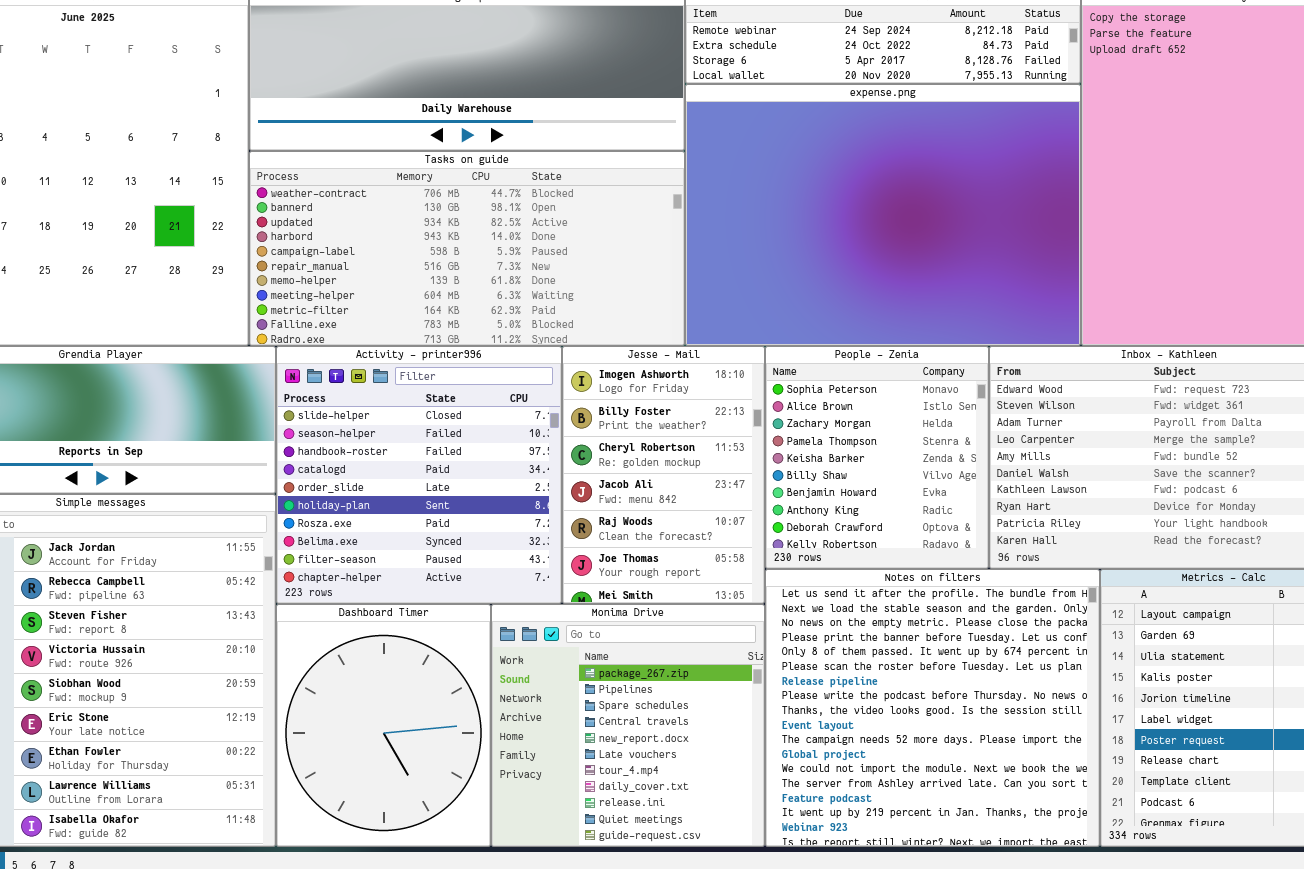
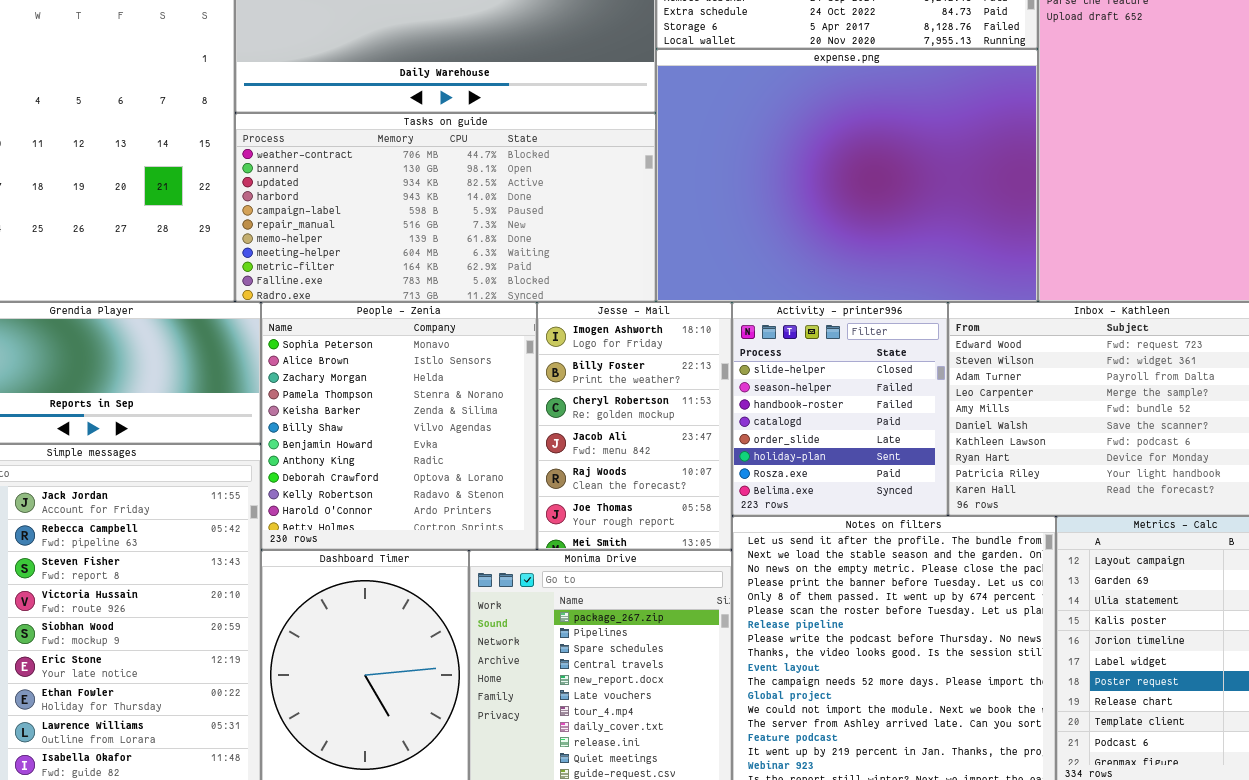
Activity - printer996: [276,346,562,604] -> [732,302,948,516], moved, resized
People - Zenia: [765,346,989,569] -> [261,302,537,550], moved, resized

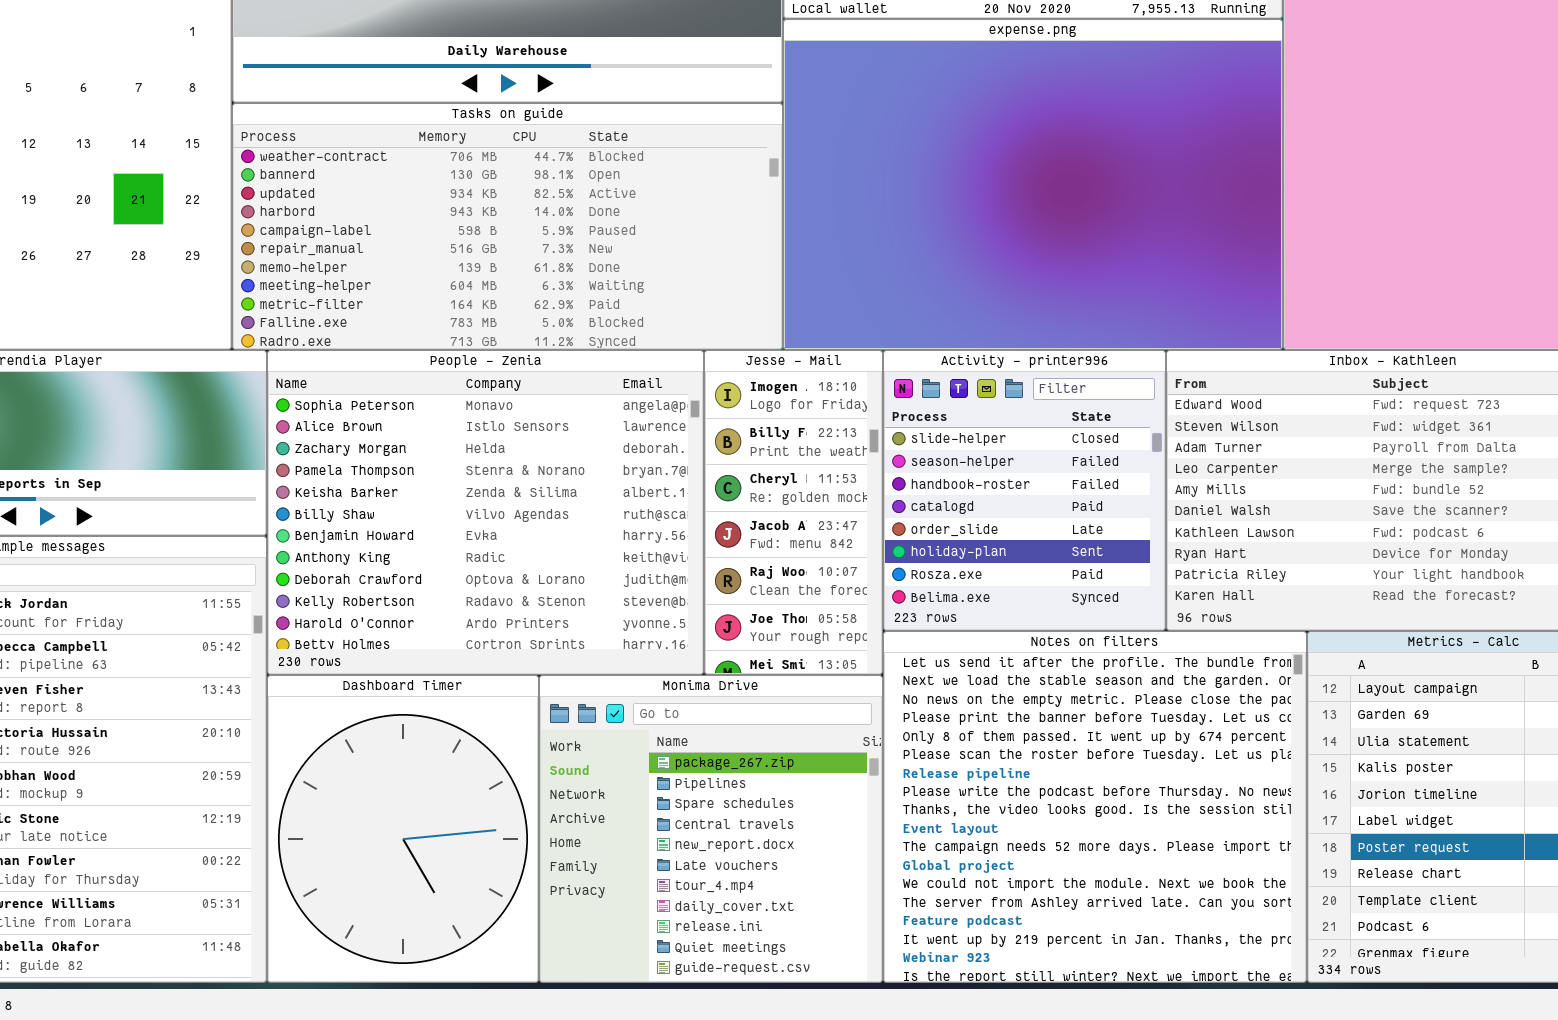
People - Zenia: [261,302,537,550] -> [267,350,704,675], resized
Jesse - Mail: [537,302,732,550] -> [704,350,883,675], resized

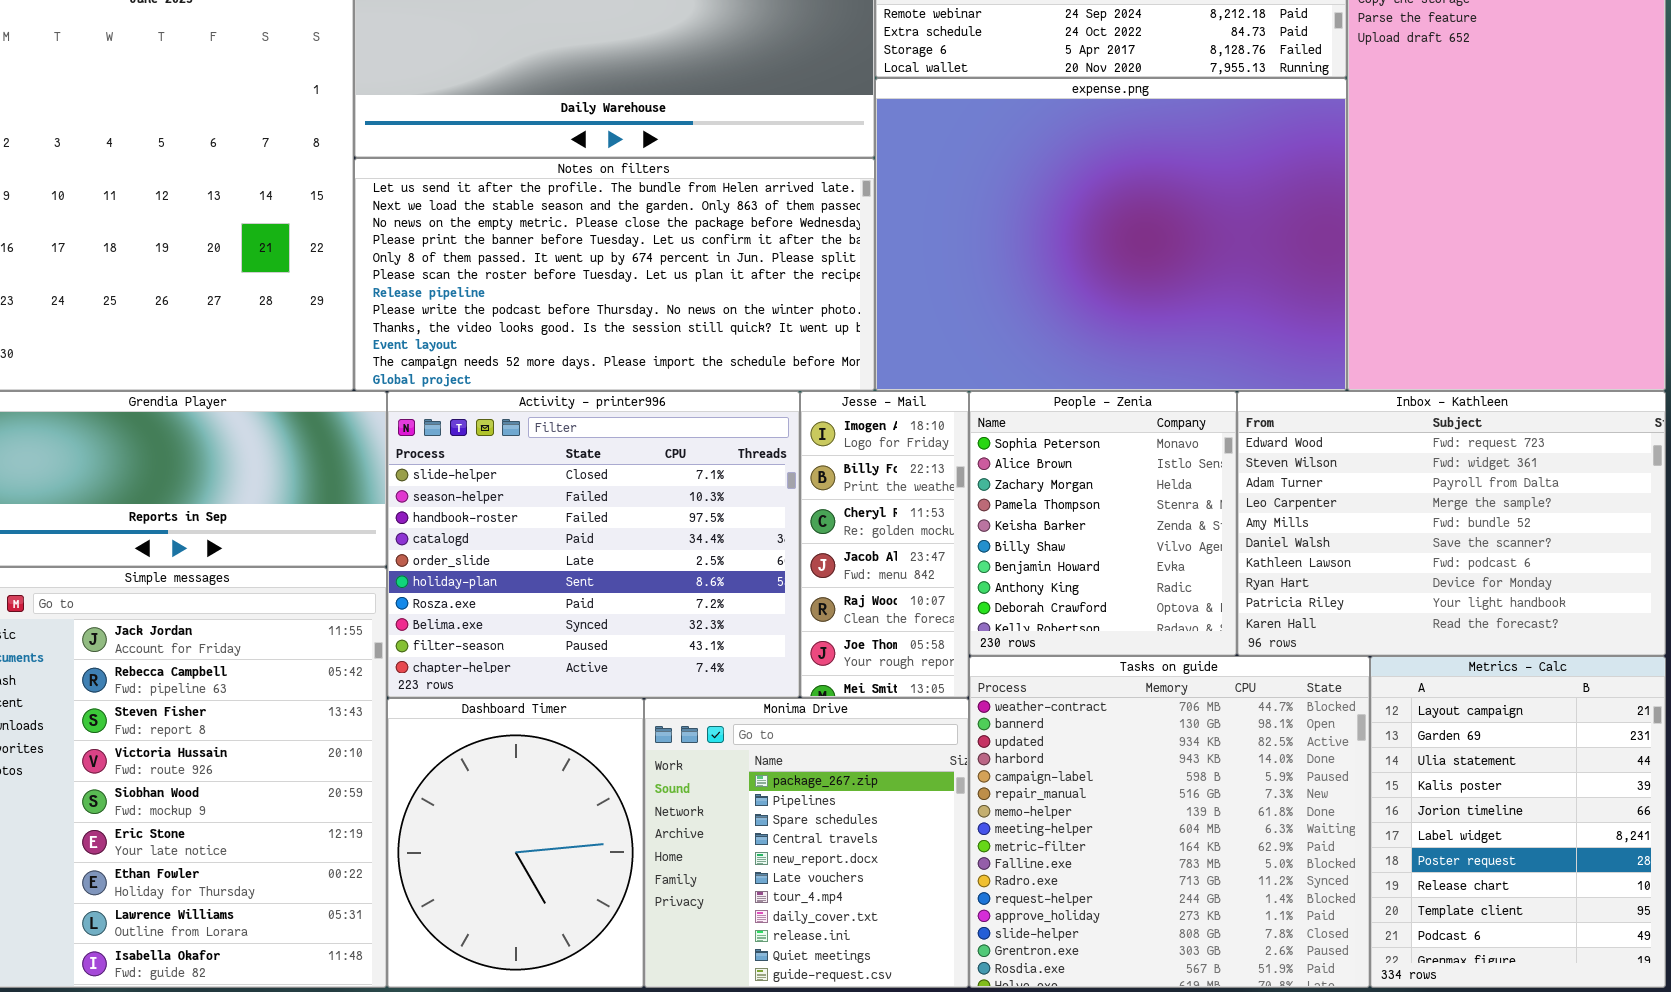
Tasks on guide: [232,103,783,350] -> [969,656,1370,988], moved, resized
People - Zenia: [267,350,704,675] -> [969,391,1237,656], moved, resized
Activity - printer996: [883,350,1166,631] -> [387,391,800,698], moved, resized
Notes on filters: [883,631,1307,983] -> [354,158,875,391], moved, resized

